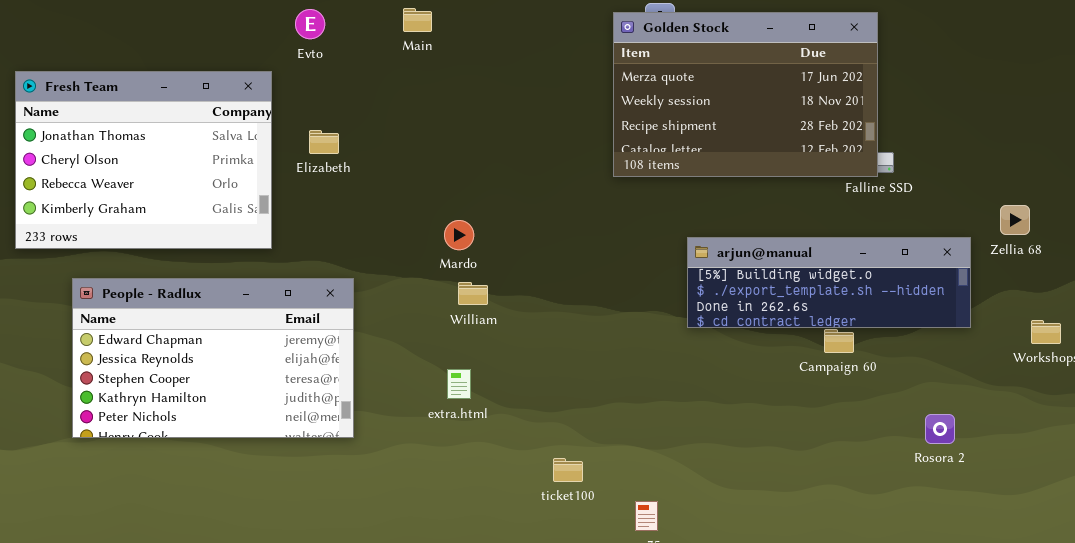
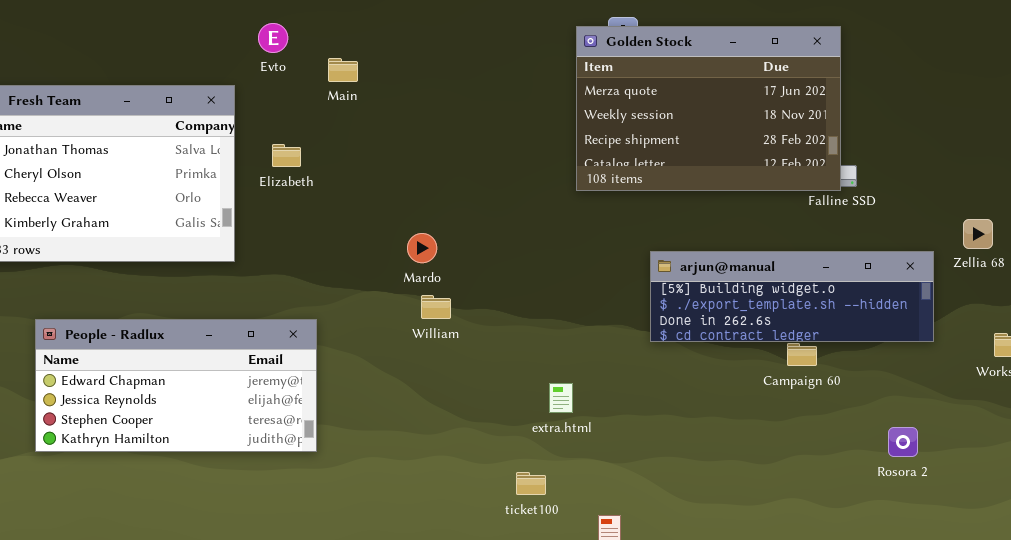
Main: [403,8,432,32] -> [328,58,358,82], moved
People - Radlux: [72,278,354,438] -> [35,319,317,452], resized
extra.html: [447,369,471,399] -> [549,383,573,413], moved

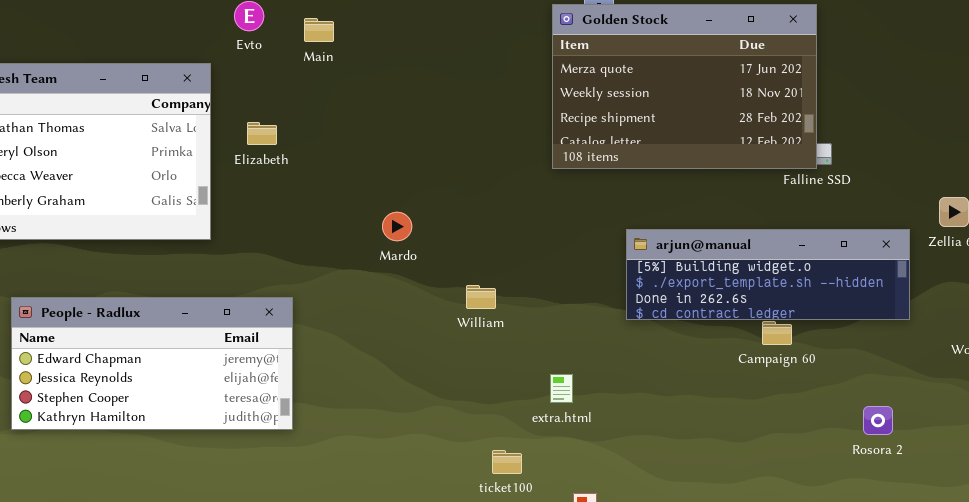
Main: [328,58,358,82] -> [304,18,334,42], moved
William: [421,295,451,319] -> [466,285,496,309], moved
extra.html: [549,383,573,413] -> [550,374,573,403], moved

